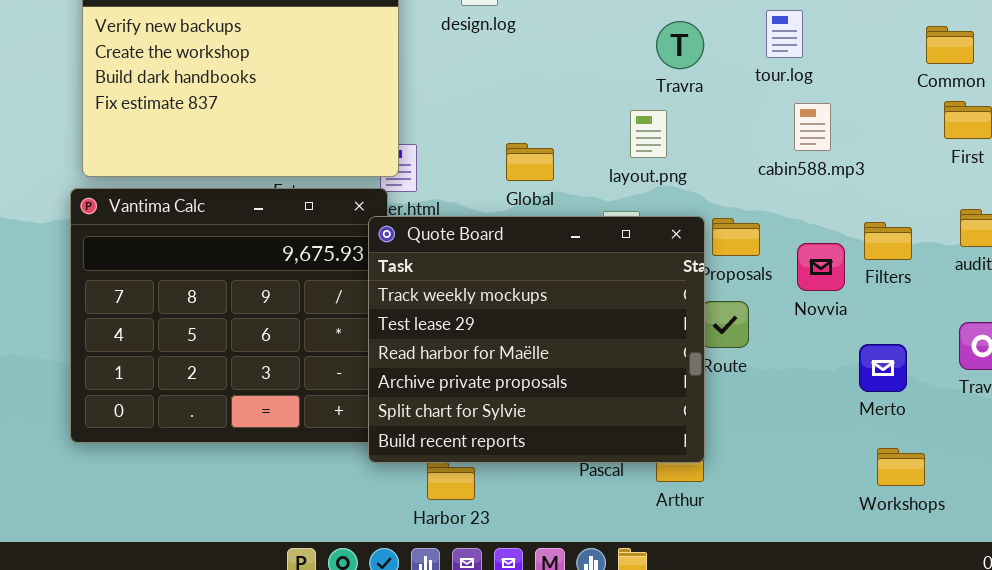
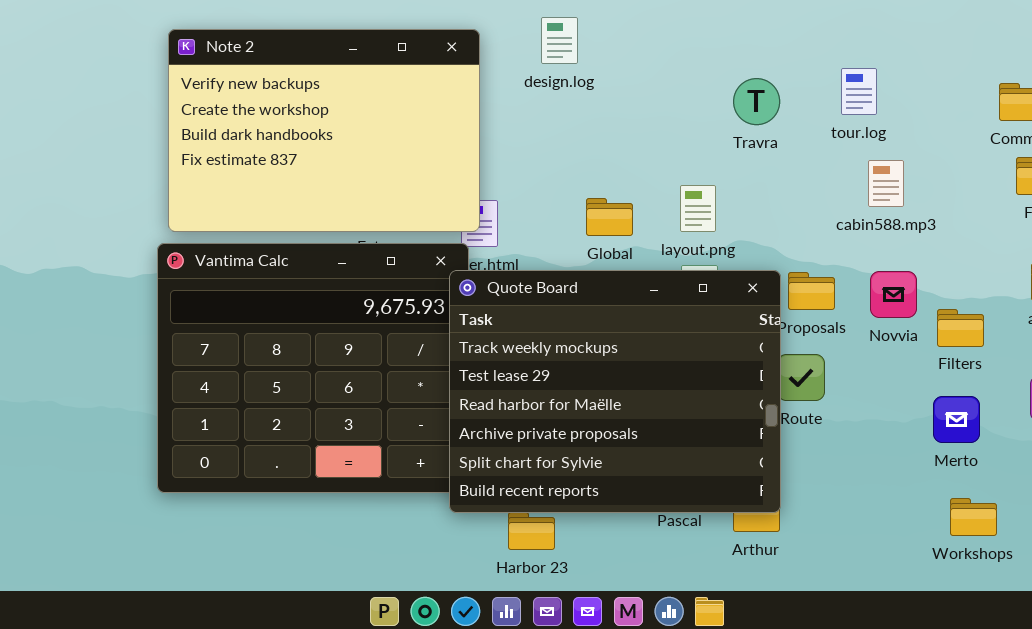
layout.png: [630,110,667,158] -> [680,185,716,232], moved
Filters: [864,222,912,260] -> [937,309,984,347], moved
Novvia: [797,243,845,291] -> [870,271,917,318], moved

